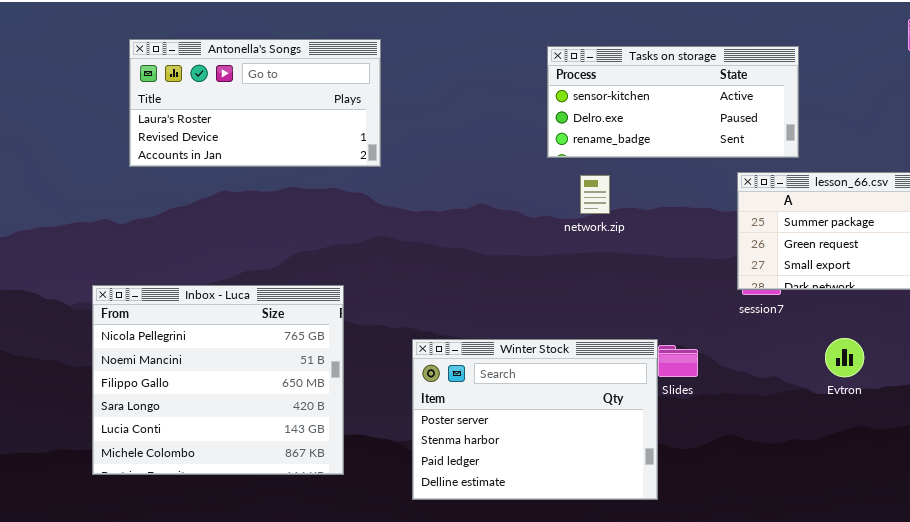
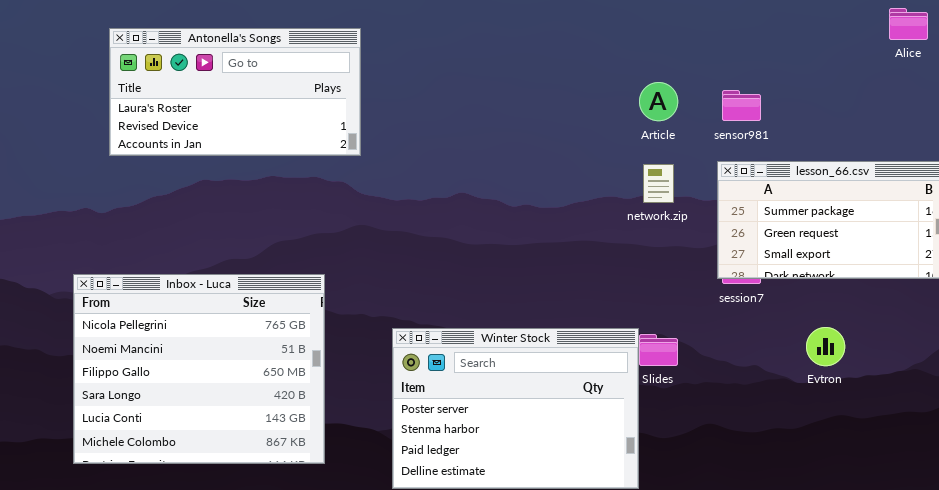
Tasks on storage: [547,46,799,158] -> none, closed
network.zip: [580,175,610,214] -> [643,164,674,203], moved

